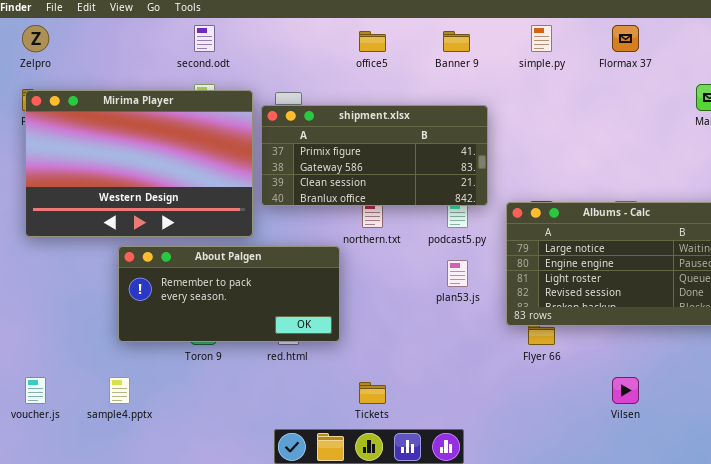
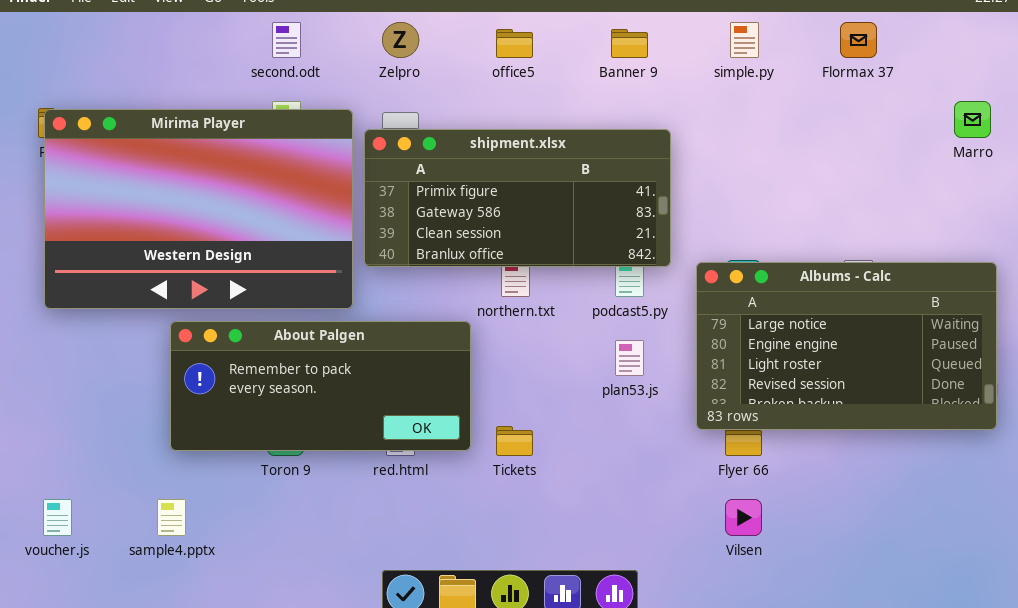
Zelpro: [22,25,49,52] -> [382,22,419,58], moved
Vilsen: [612,377,639,404] -> [725,499,762,536], moved
Tickets: [359,382,386,404] -> [496,426,533,456], moved

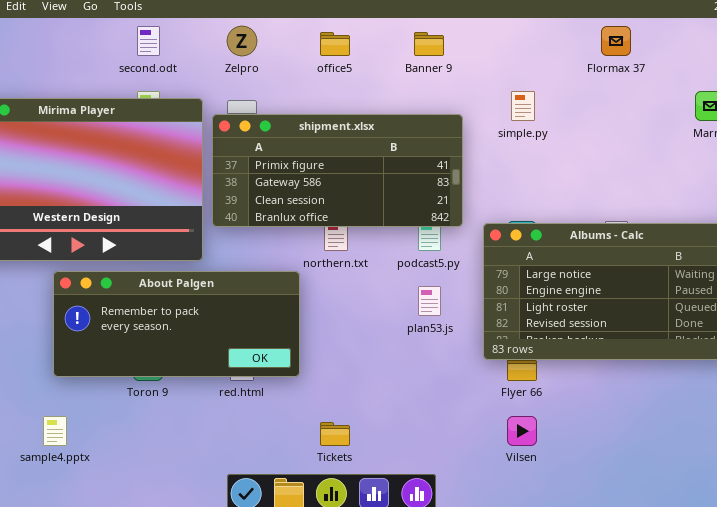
simple.py: [730,22,759,58] -> [511,91,535,121], moved
Tickets: [496,426,533,456] -> [320,422,350,446], moved

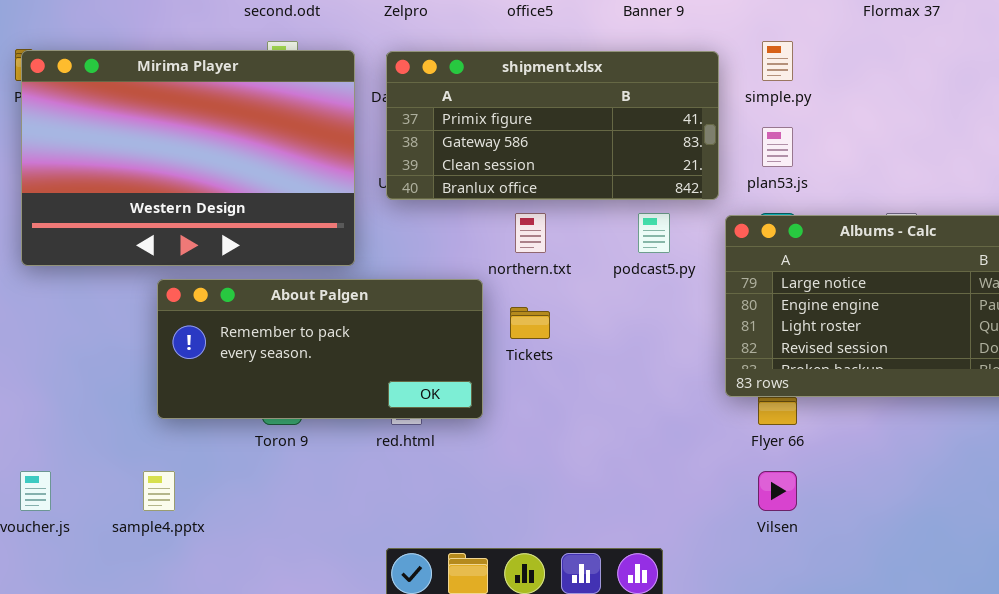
shipment.xlsx: [212,114,463,227] -> [386,51,719,200], moved
plan53.js: [418,286,441,316] -> [762,127,793,167], moved
Tickets: [320,422,350,446] -> [510,307,550,339], moved

